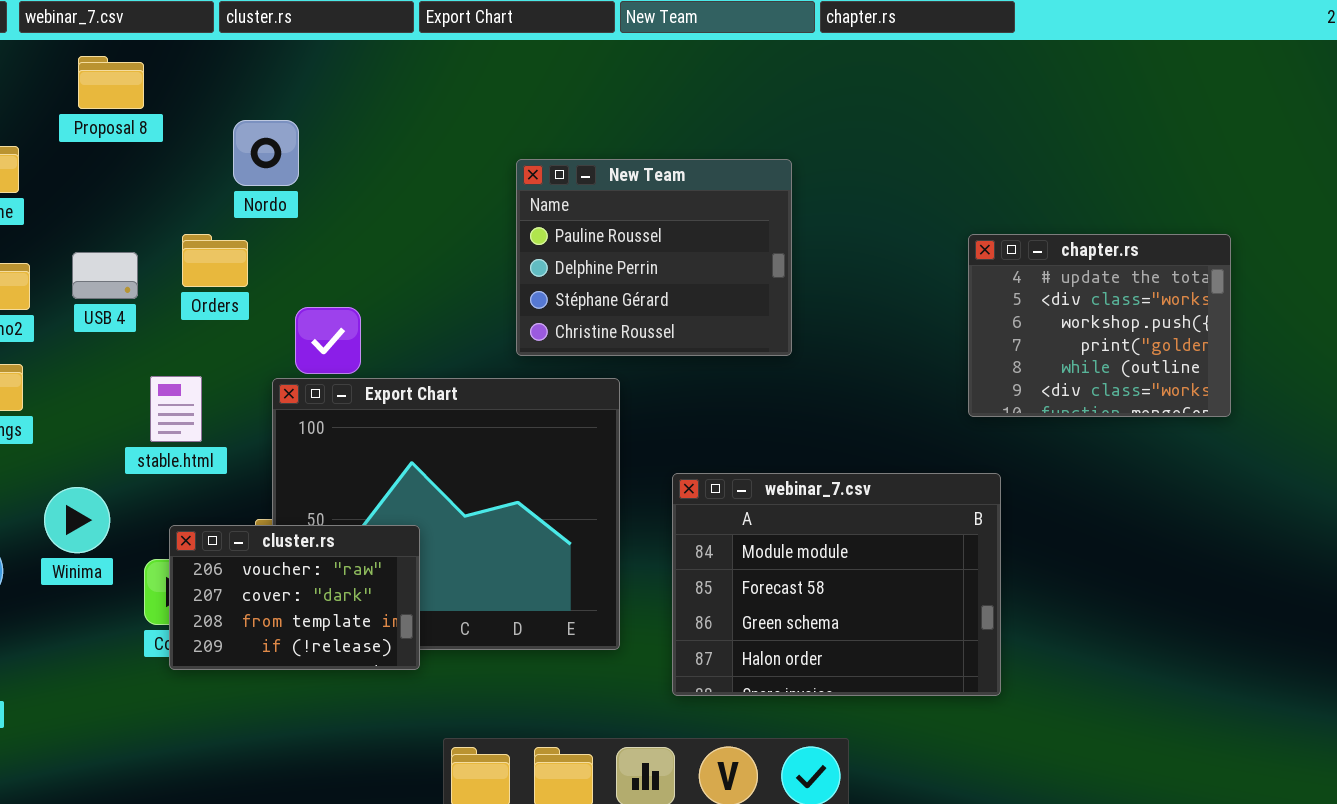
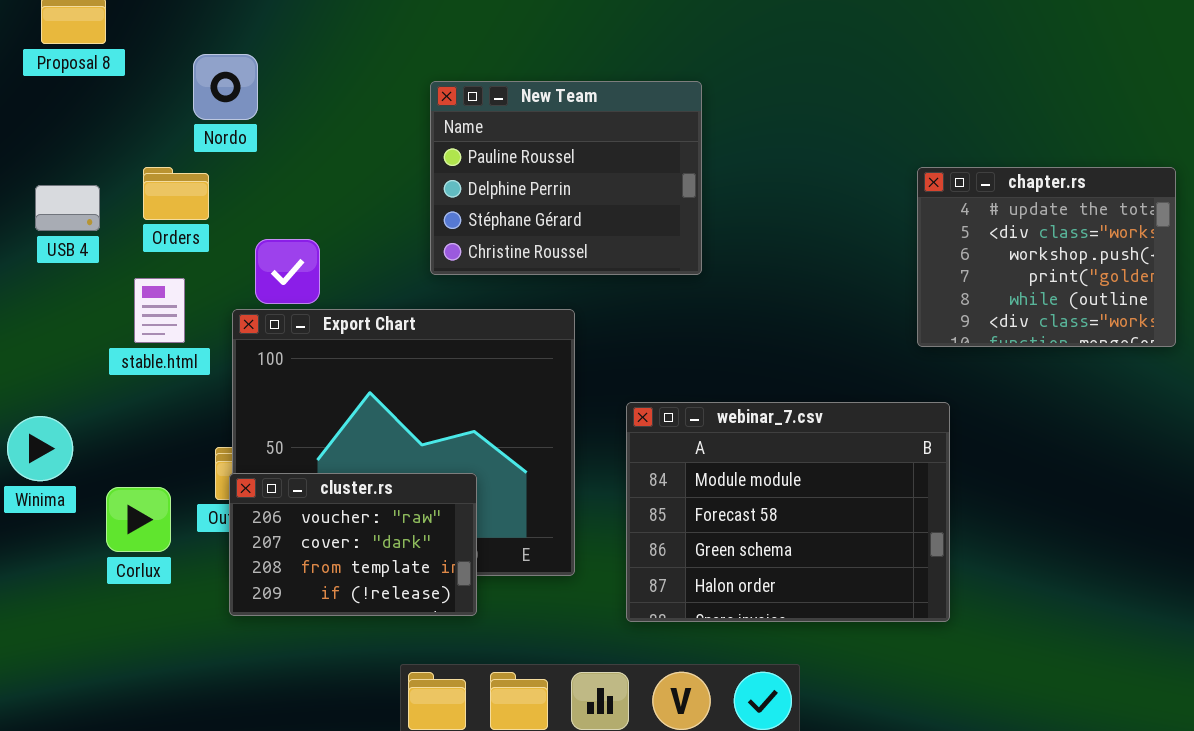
New Team: [516,159,792,356] -> [430,81,702,275], moved
stable.html: [150,376,202,442] -> [134,278,185,343], moved
cluster.rs: [169,525,420,670] -> [229,473,477,616], moved

